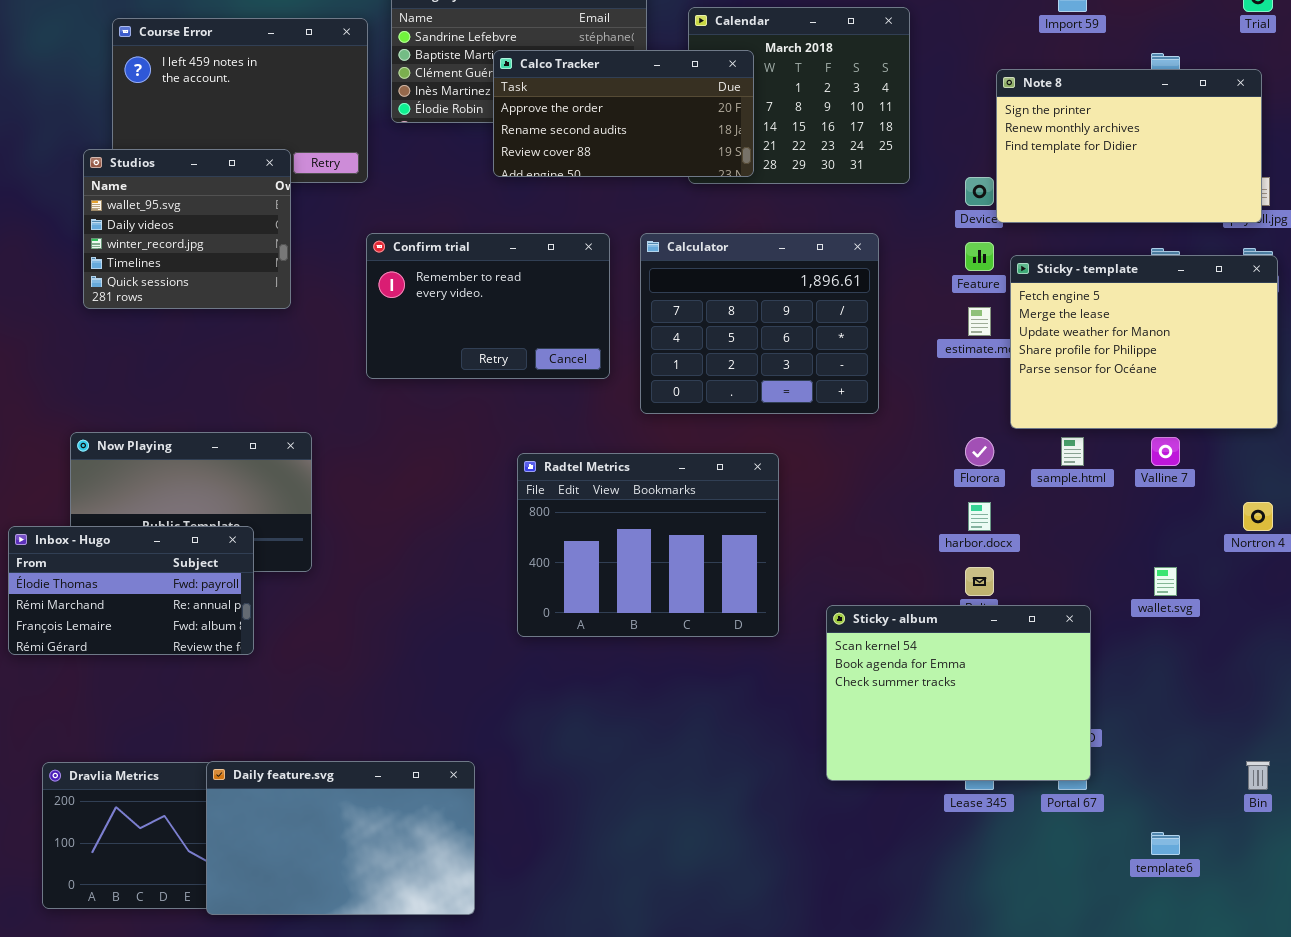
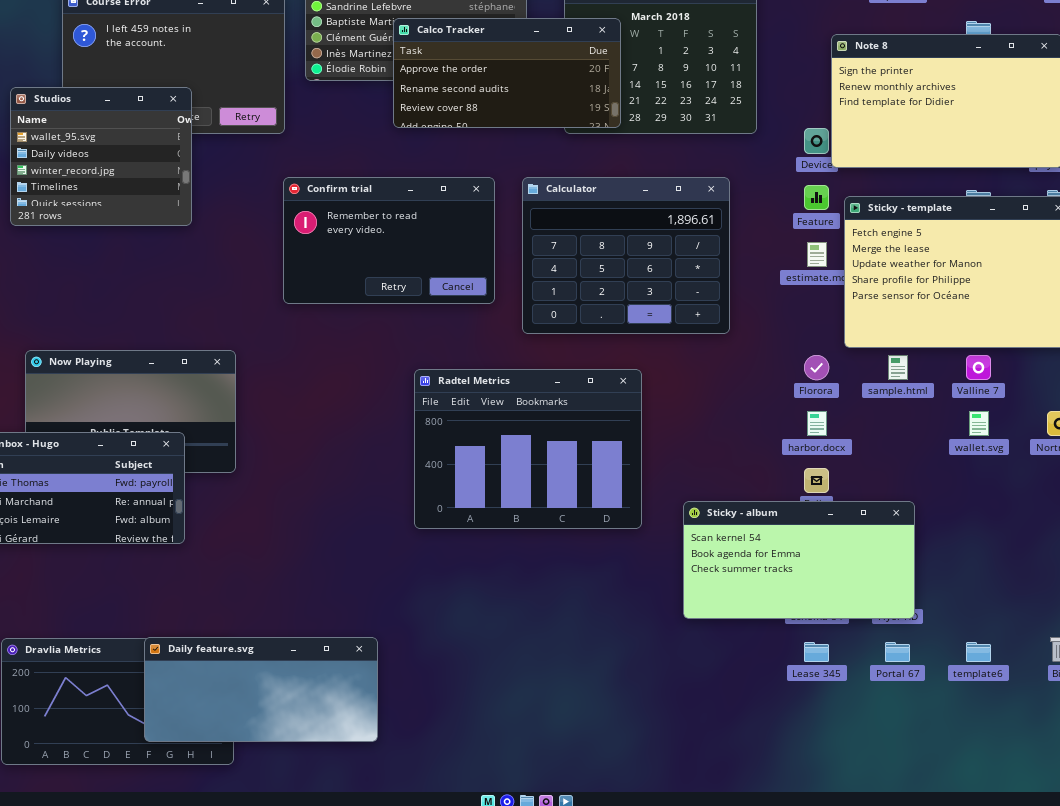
Studios: [83,149,291,309] -> [10,87,192,226], moved
wallet.svg: [1154,567,1177,596] -> [969,411,989,436], moved
Sticky - album: [826,605,1091,781] -> [683,501,915,619], resized
Daily feature.svg: [206,761,475,915] -> [144,637,378,742], resized
template6: [1151,832,1180,855] -> [966,642,991,662], moved

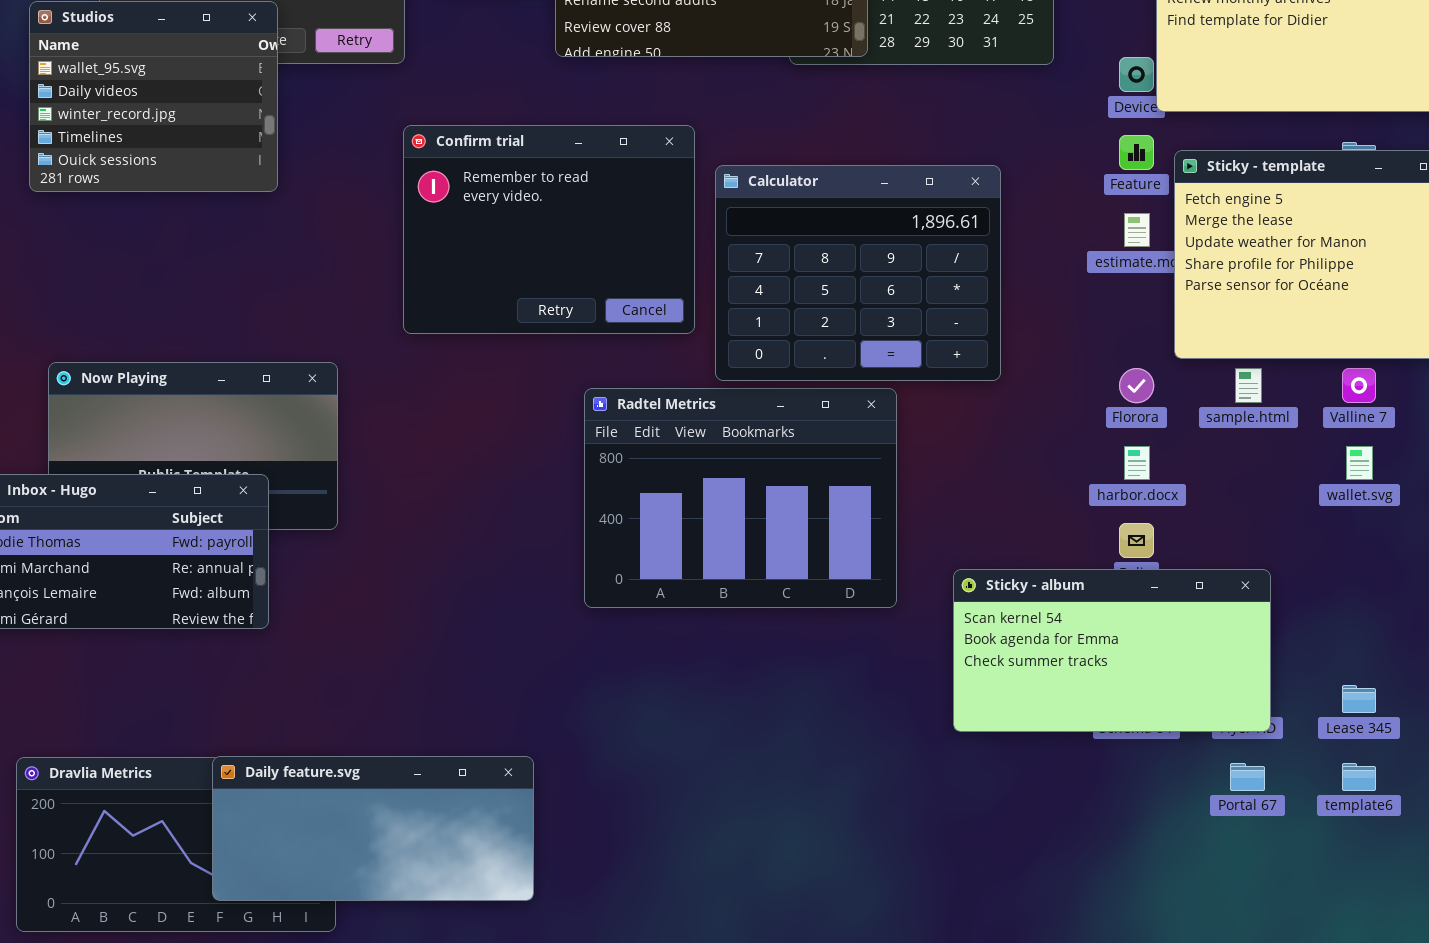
Confirm trial: [283,177,495,304] -> [403,125,695,334], resized
Calculator: [522,177,730,334] -> [715,165,1001,381], moved
Lease 345: [804,642,829,662] -> [1342,685,1376,713], moved

